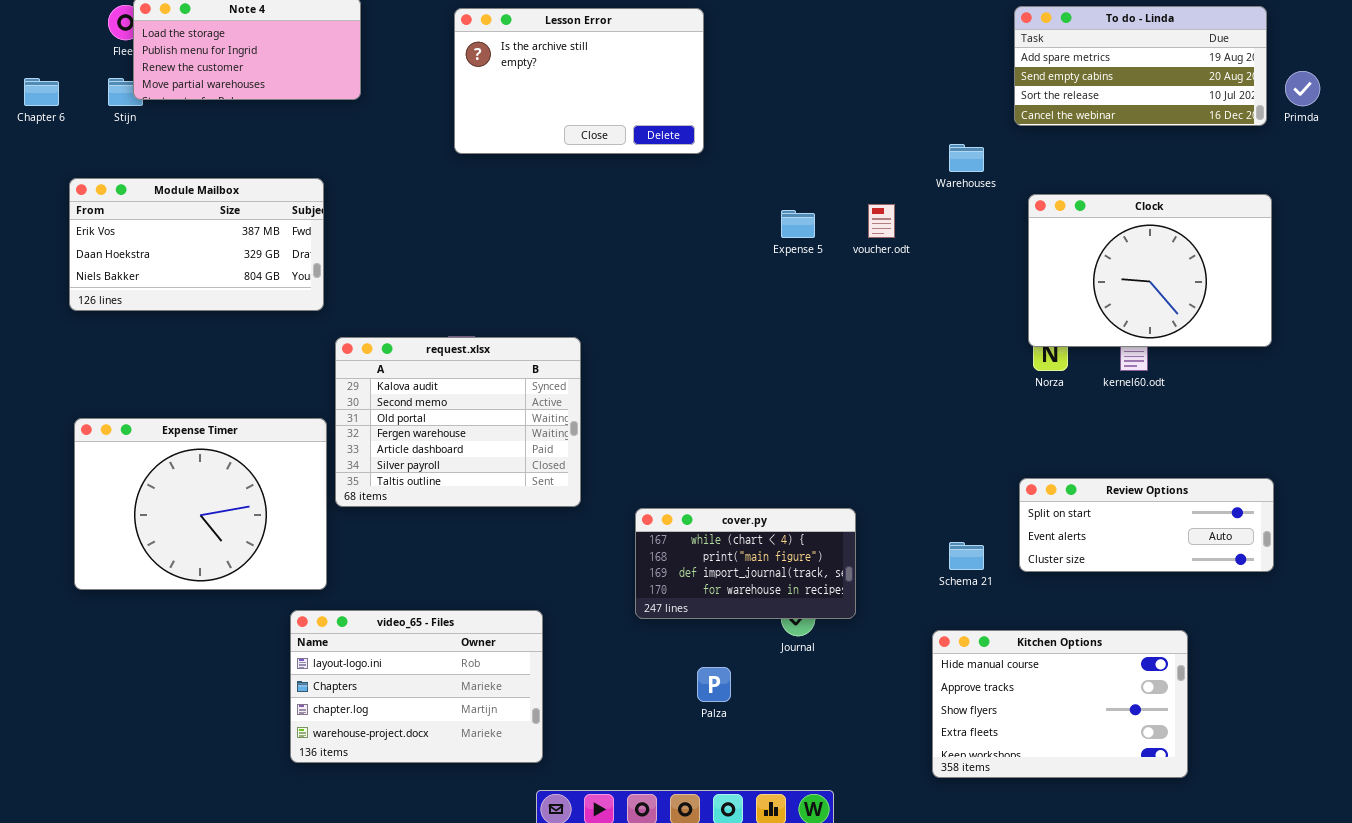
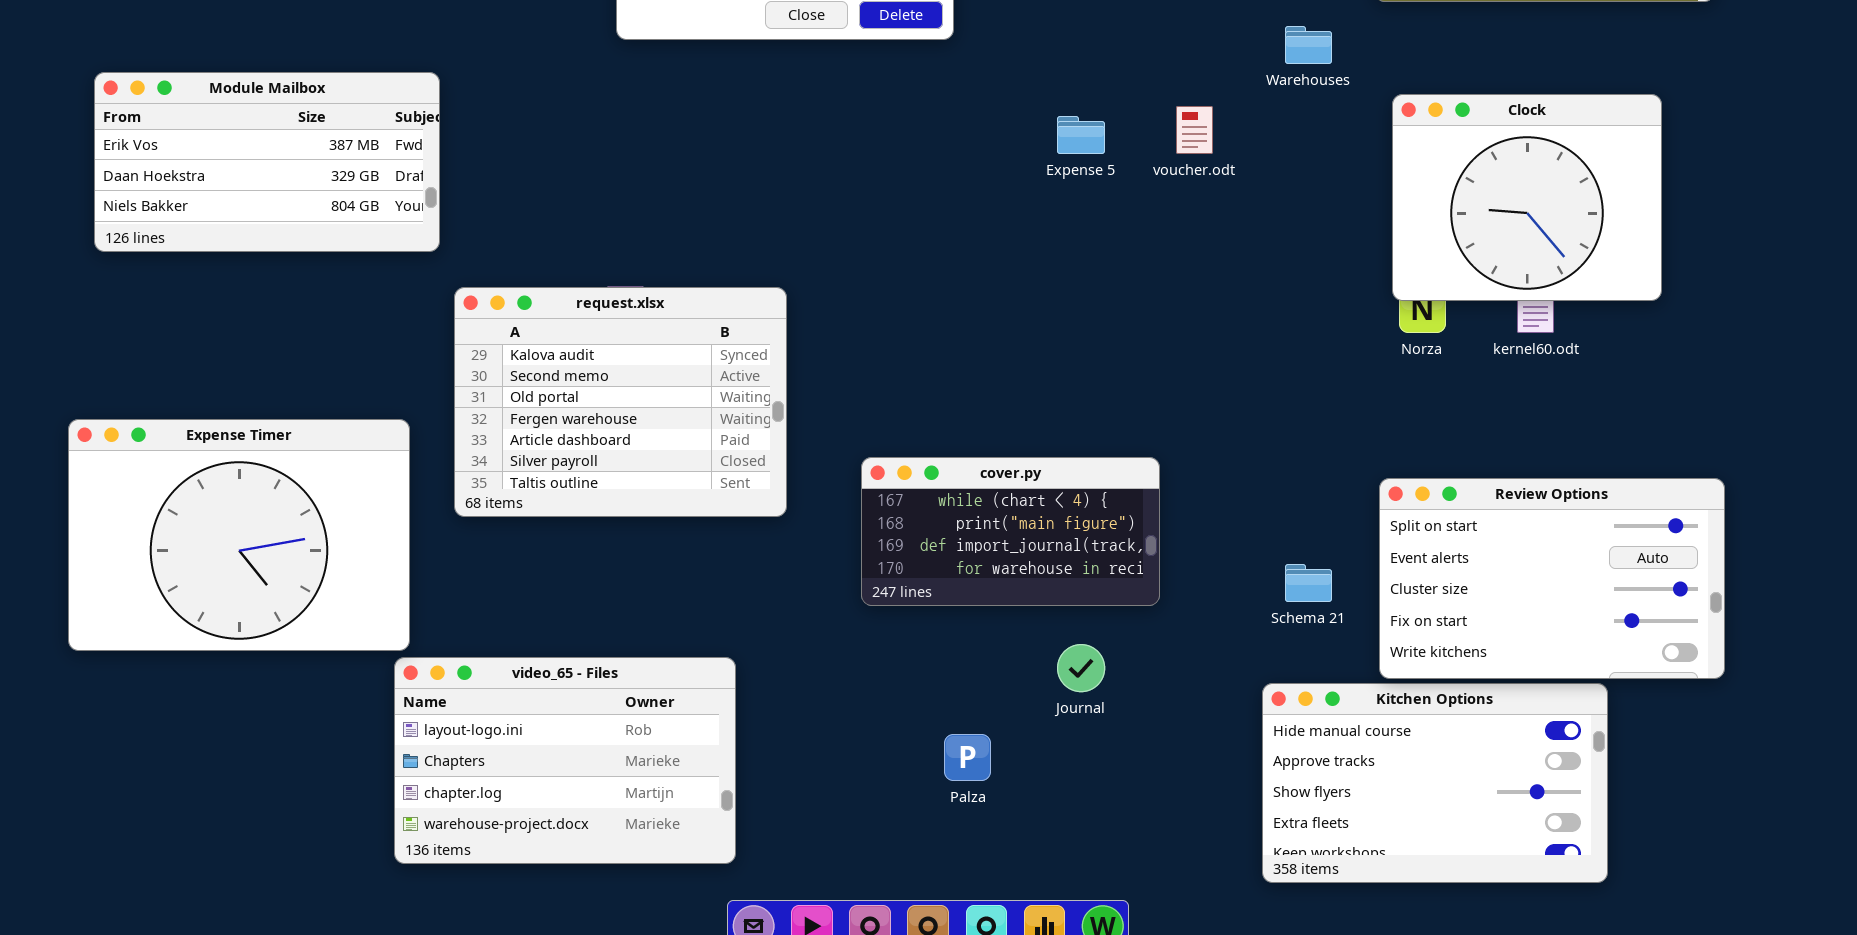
Clock: [1028,194,1272,347] -> [1392,94,1662,301], resized
Expense Timer: [74,418,327,590] -> [68,419,410,651], moved
Review Options: [1019,478,1274,572] -> [1379,478,1725,679], resized
cover.py: [635,508,856,619] -> [861,457,1160,606], moved

